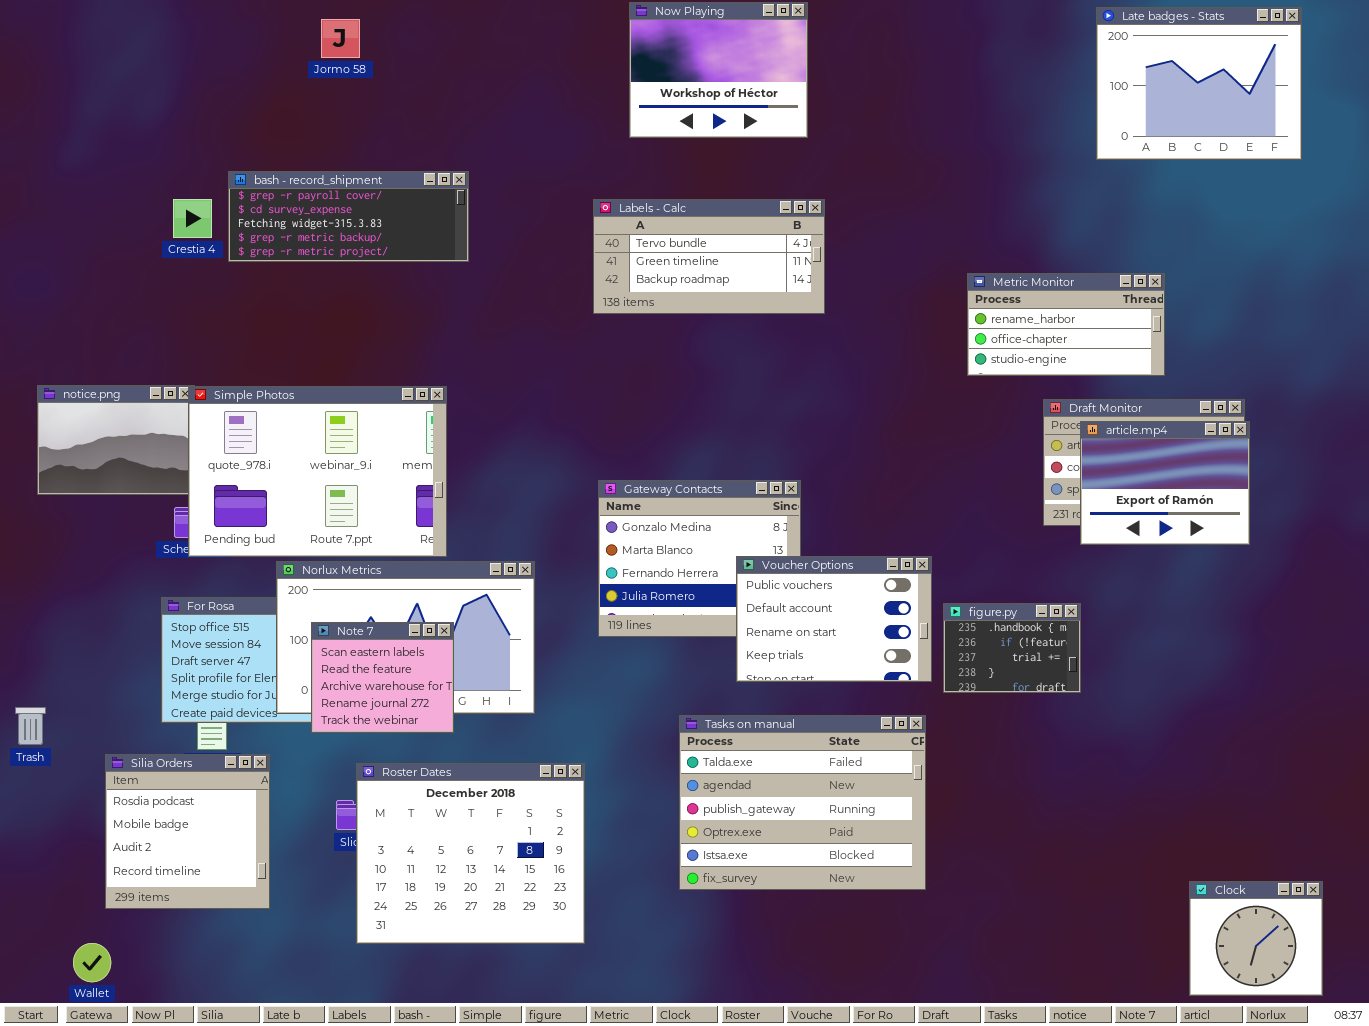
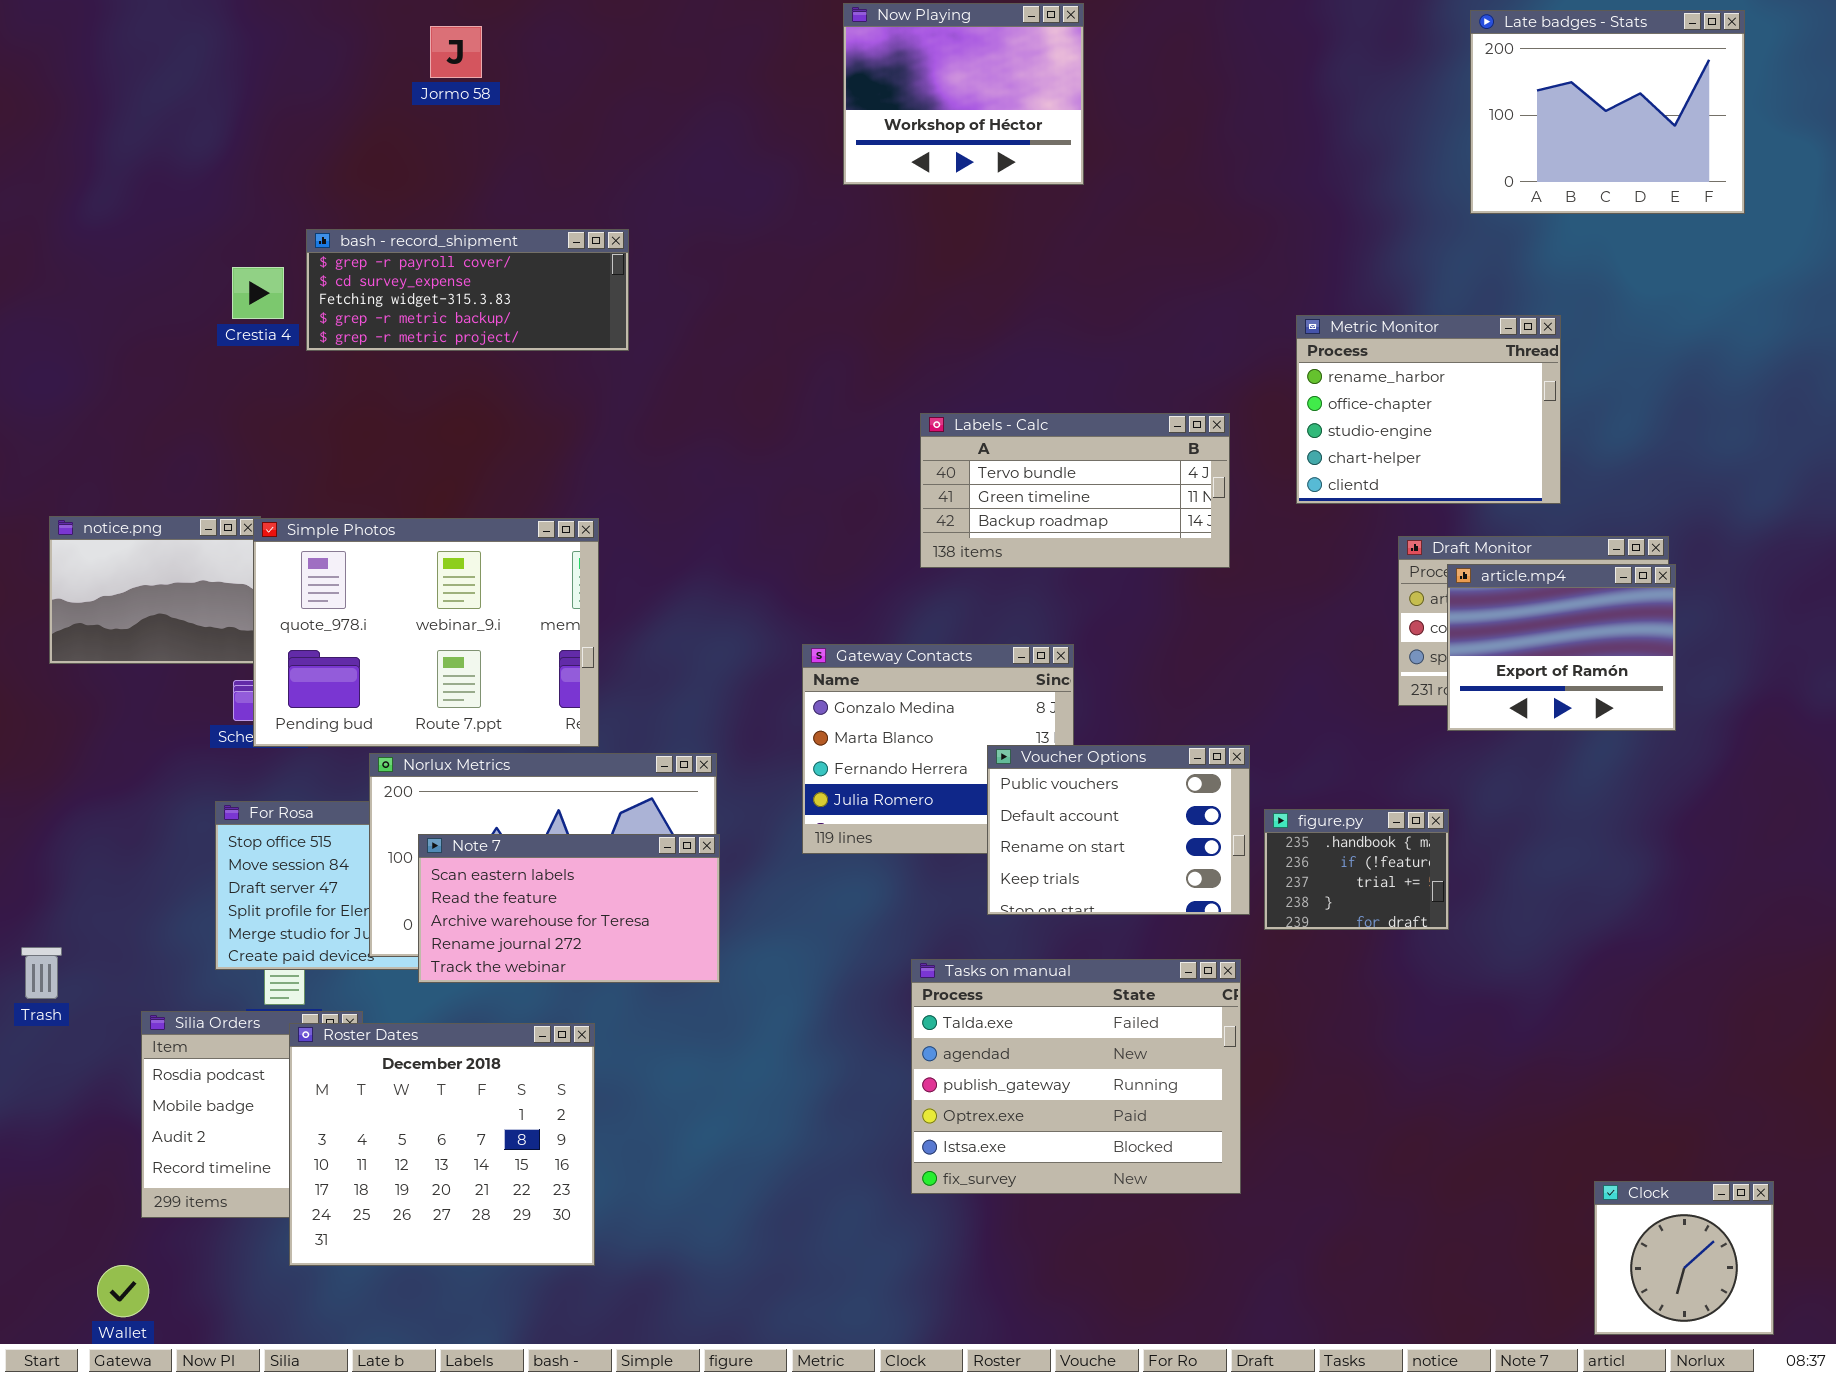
Labels - Calc: [593,199,825,314] -> [920,413,1230,568], moved
Metric Monitor: [967,273,1165,376] -> [1296,315,1561,504], resized
Note 7: [311,622,454,733] -> [418,834,720,983], resized
Roster Dates: [356,763,585,944] -> [289,1023,595,1266], moved

